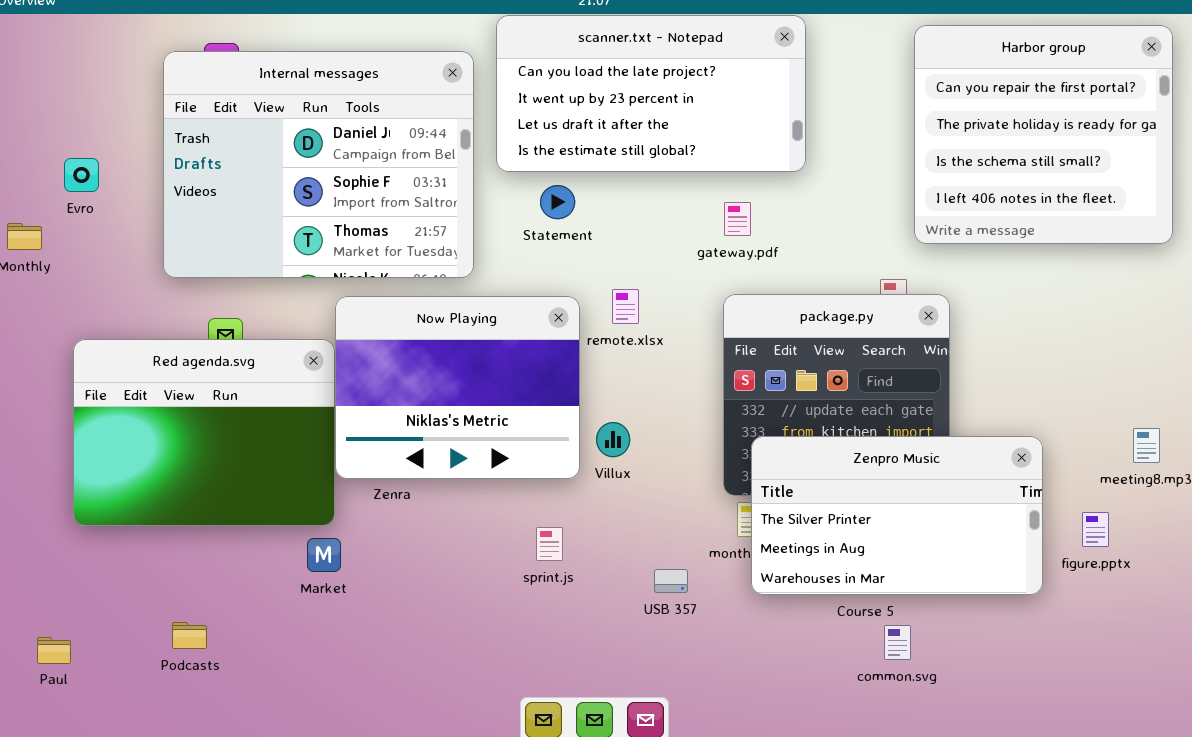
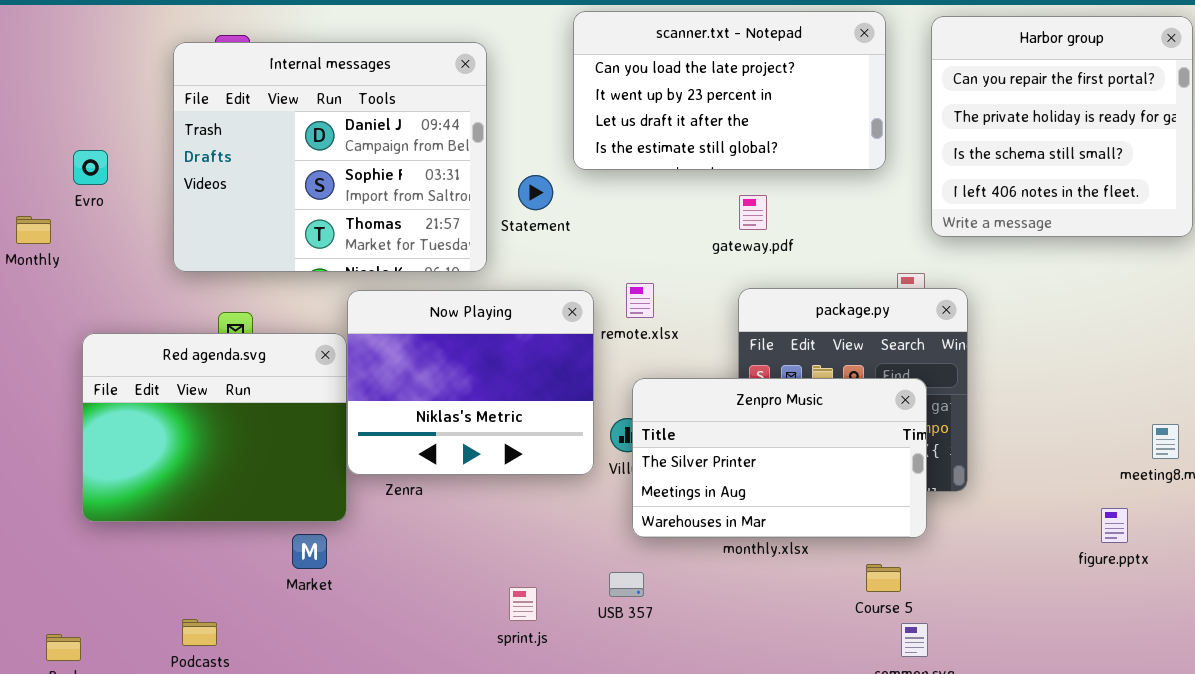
scanner.txt - Notepad: [496,15,806,172] -> [573,11,886,170], moved
Statement: [540,185,575,219] -> [518,175,553,210], moved
Zenpro Music: [751,436,1043,595] -> [632,378,927,538], moved
sprint.js: [536,527,563,561] -> [509,587,537,621], moved
Market: [307,538,341,572] -> [292,534,327,569], moved
USB 357: [654,569,688,593] -> [609,572,644,597], moved

